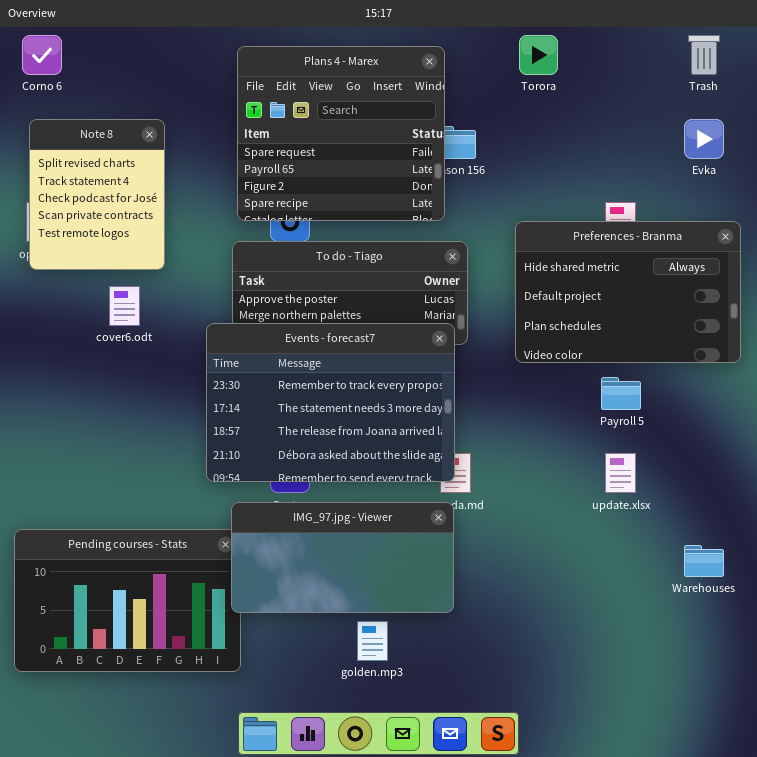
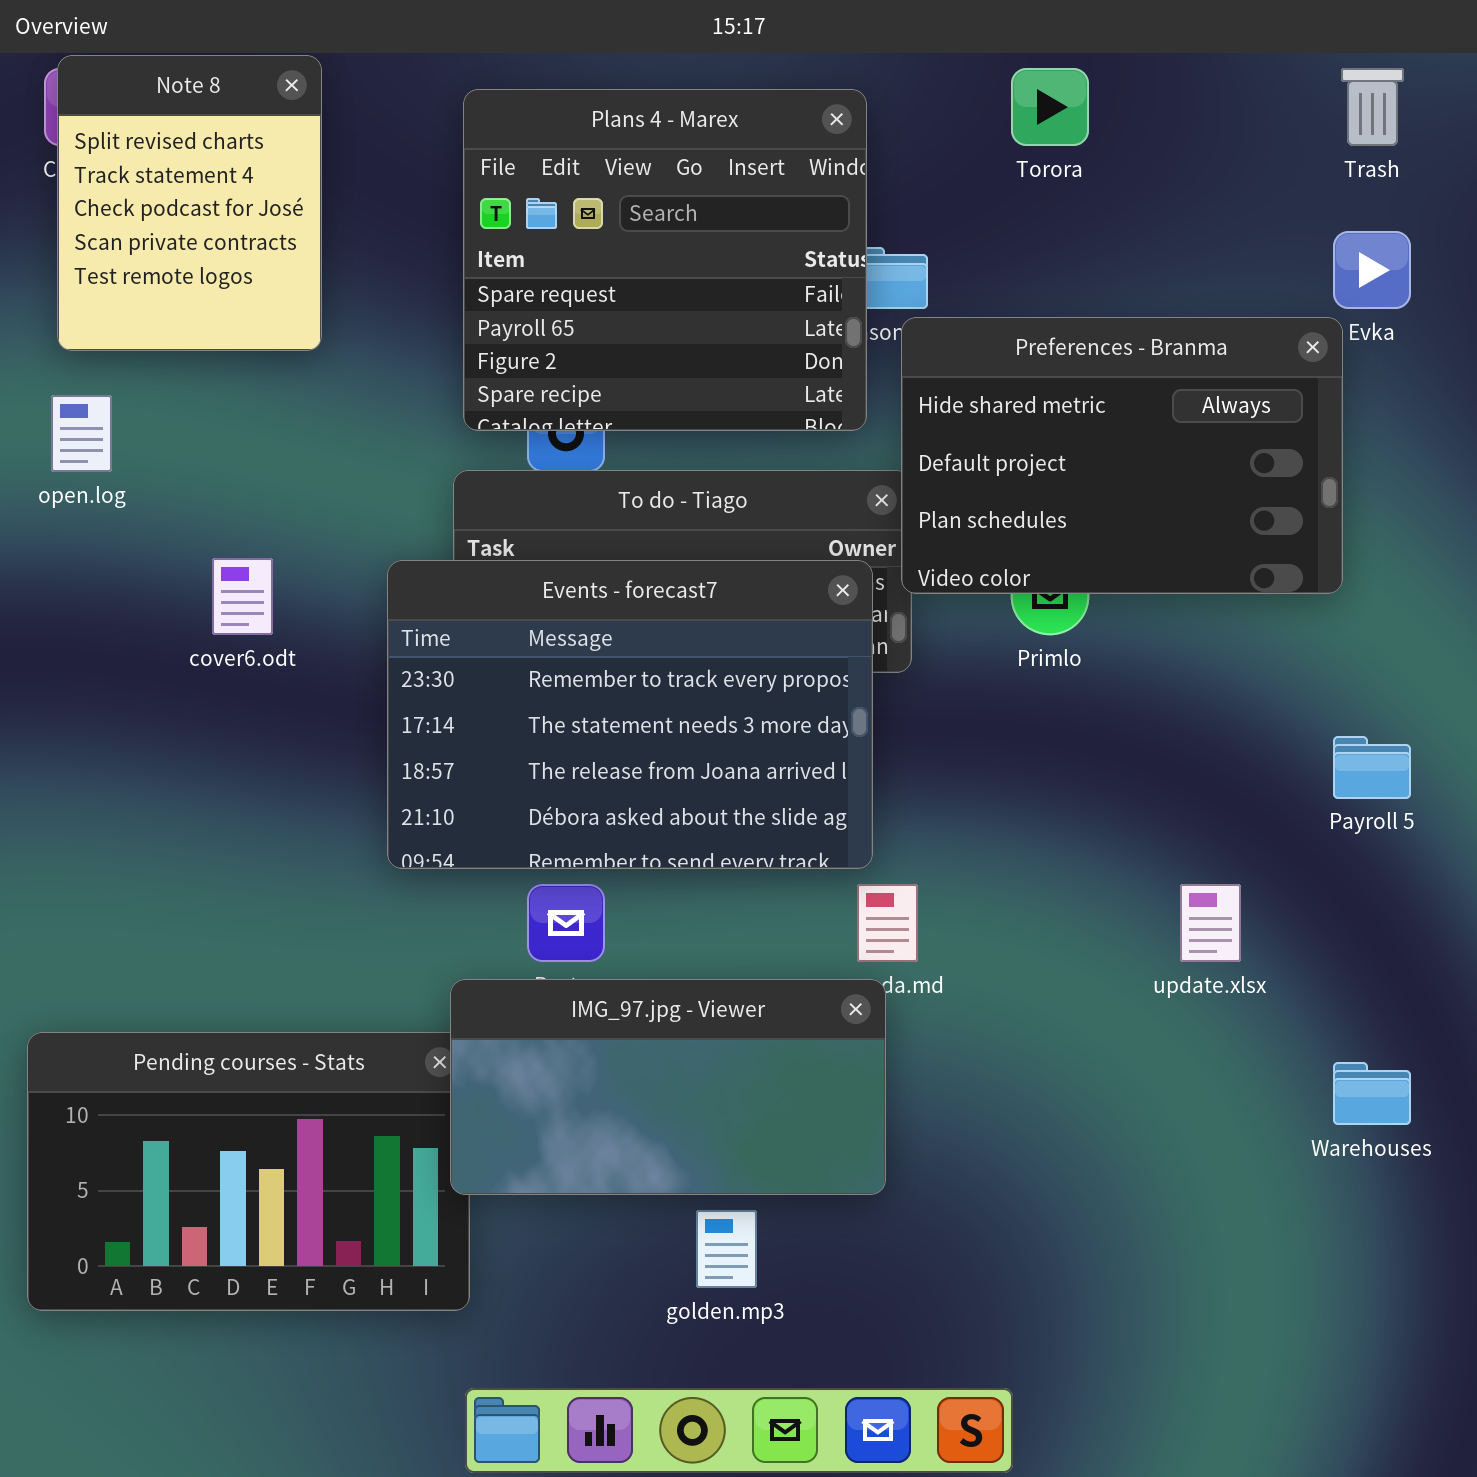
Note 8: [29,119,165,270] -> [57,55,322,351], moved
Preferences - Branma: [515,221,741,363] -> [901,317,1343,594], moved
Events - forecast7: [206,323,455,482] -> [387,560,873,869], moved
Payroll 5: [601,377,641,410] -> [1333,736,1411,799], moved

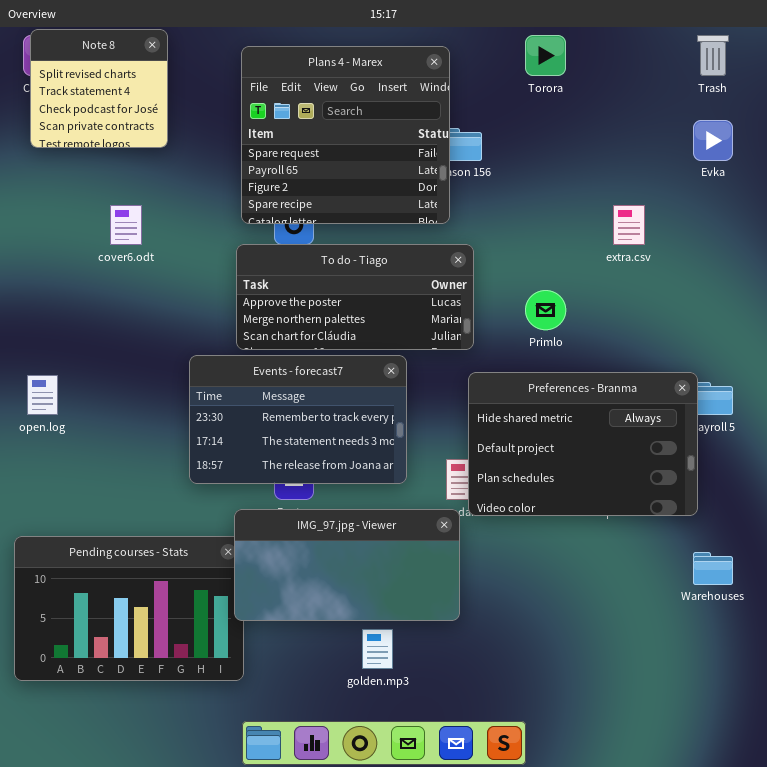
Note 8: [57,55,322,351] -> [30,29,168,148], resized
Preferences - Branma: [901,317,1343,594] -> [468,372,698,516], moved
open.log: [51,395,112,472] -> [27,375,58,415], moved
cover6.odt: [212,558,273,635] -> [110,205,142,245], moved
Events - forecast7: [387,560,873,869] -> [189,355,407,484], moved, resized

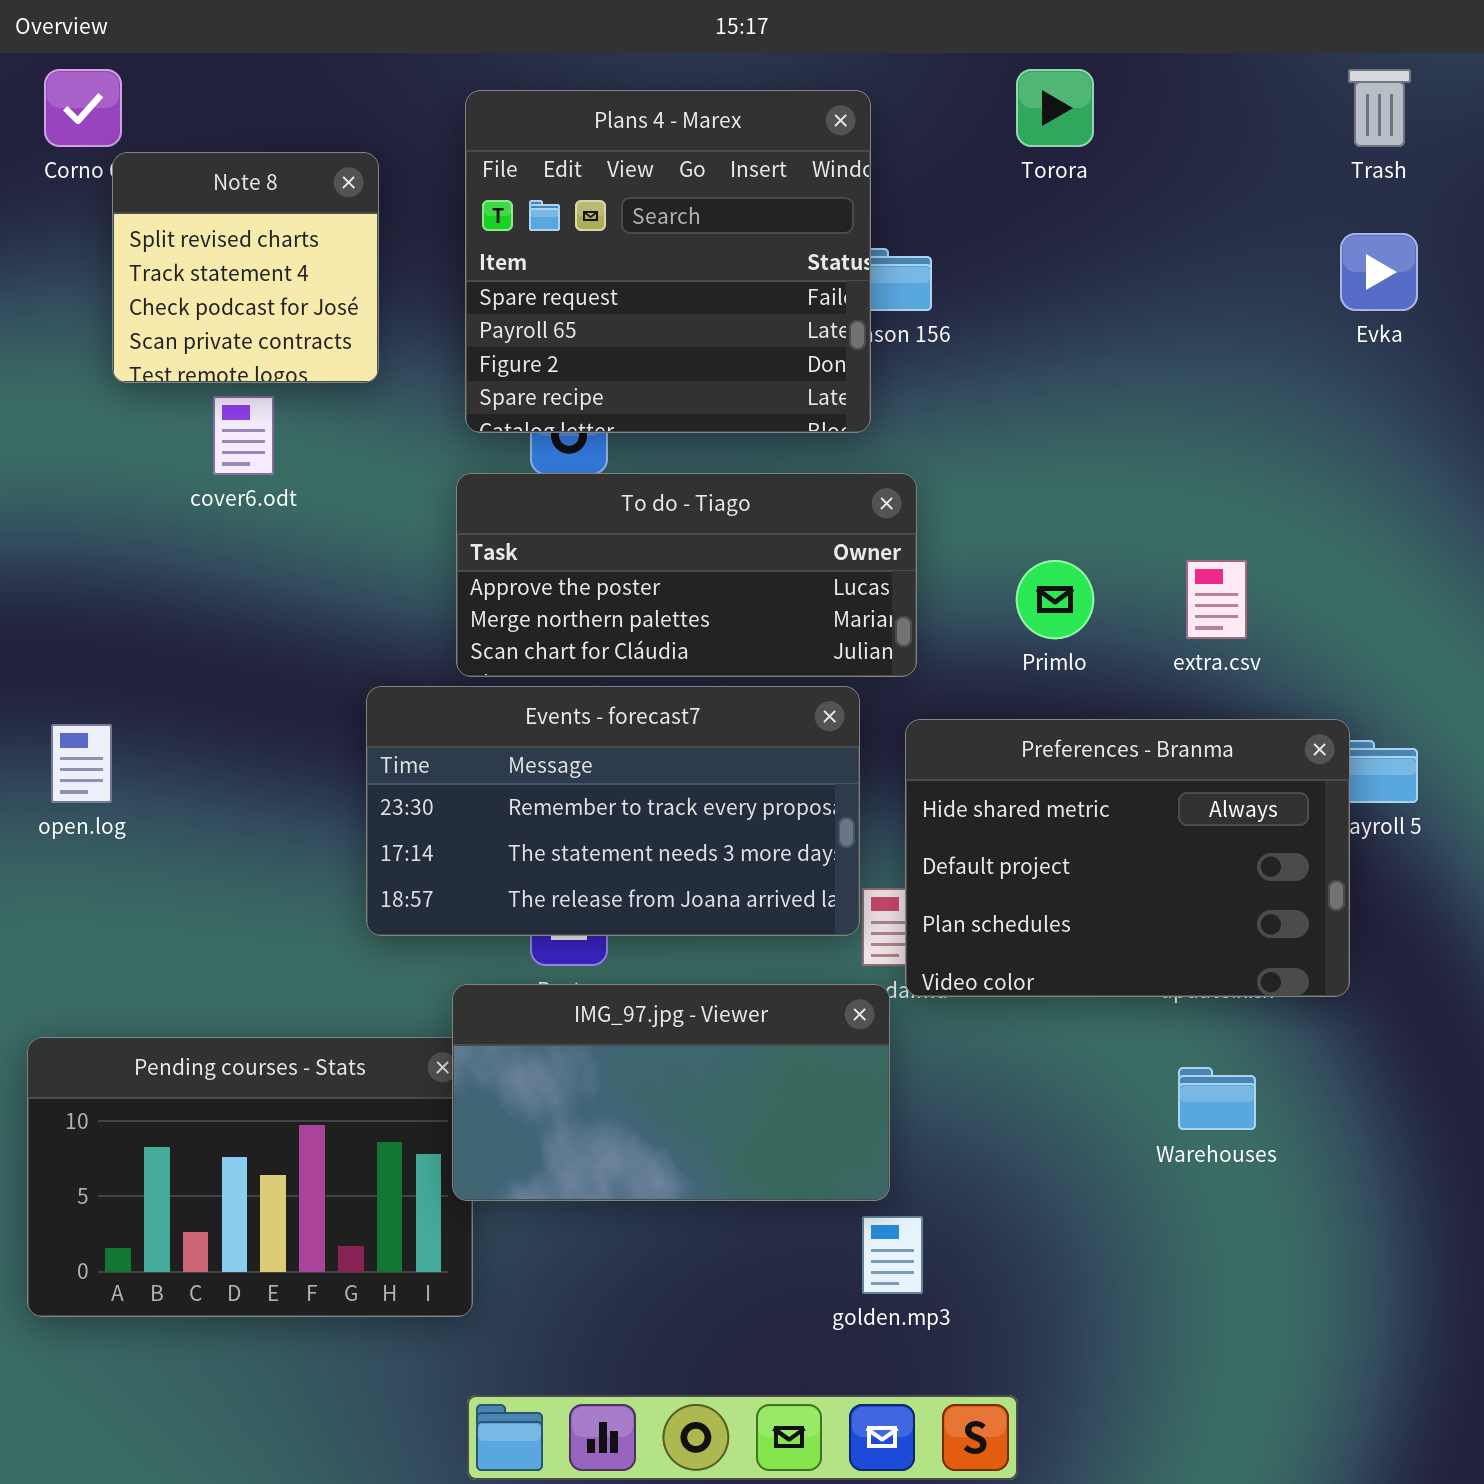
Note 8: [30,29,168,148] -> [112,152,379,383], moved
extra.csv: [613,205,645,245] -> [1186,560,1247,639], moved
Events - forecast7: [189,355,407,484] -> [366,686,860,936], resized
Warehouses: [693,552,733,585] -> [1178,1067,1256,1130], moved
golden.mp3: [362,629,393,669] -> [862,1216,923,1294], moved

